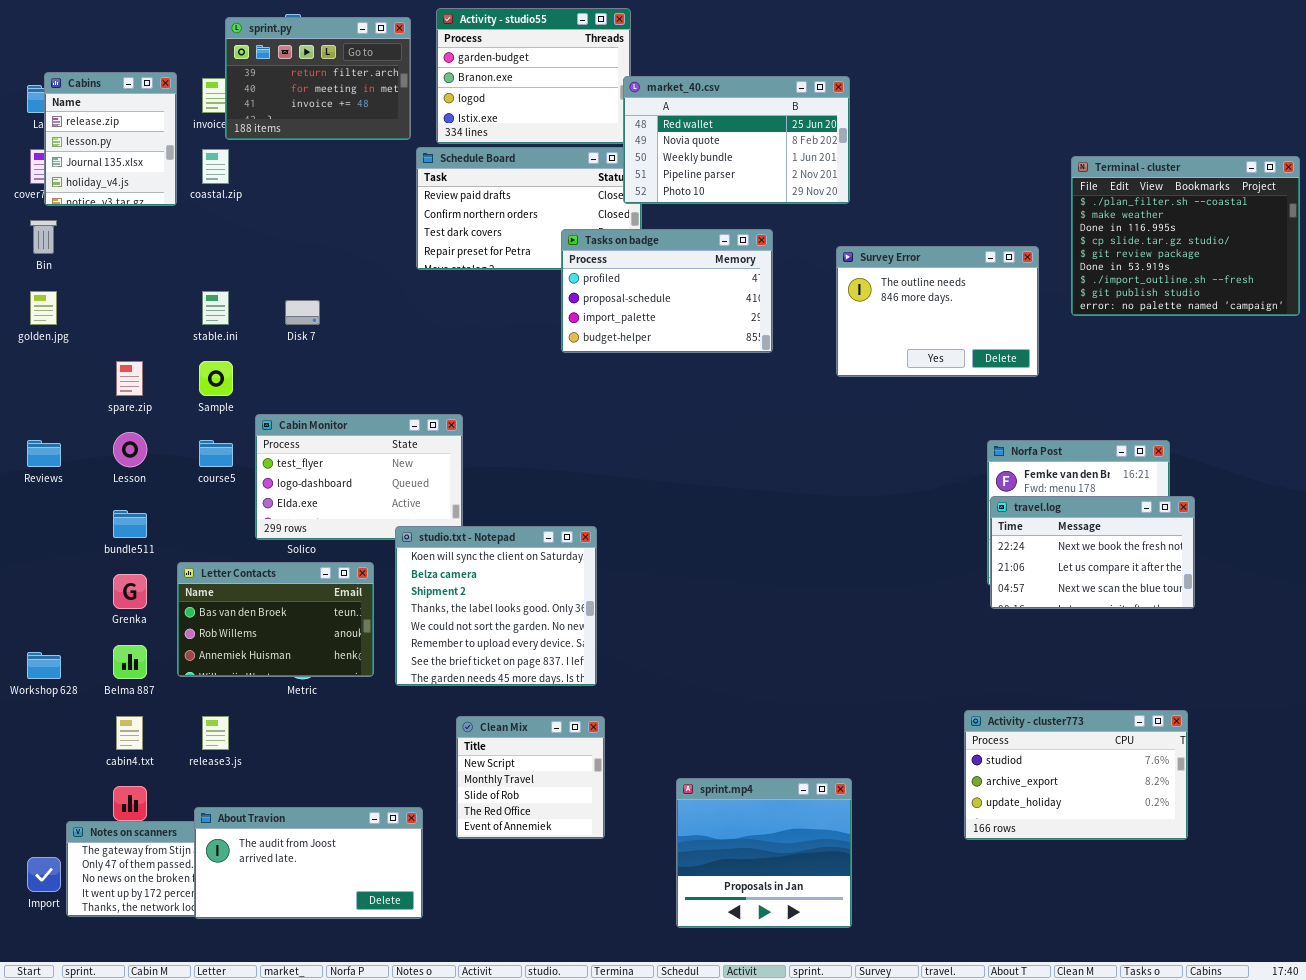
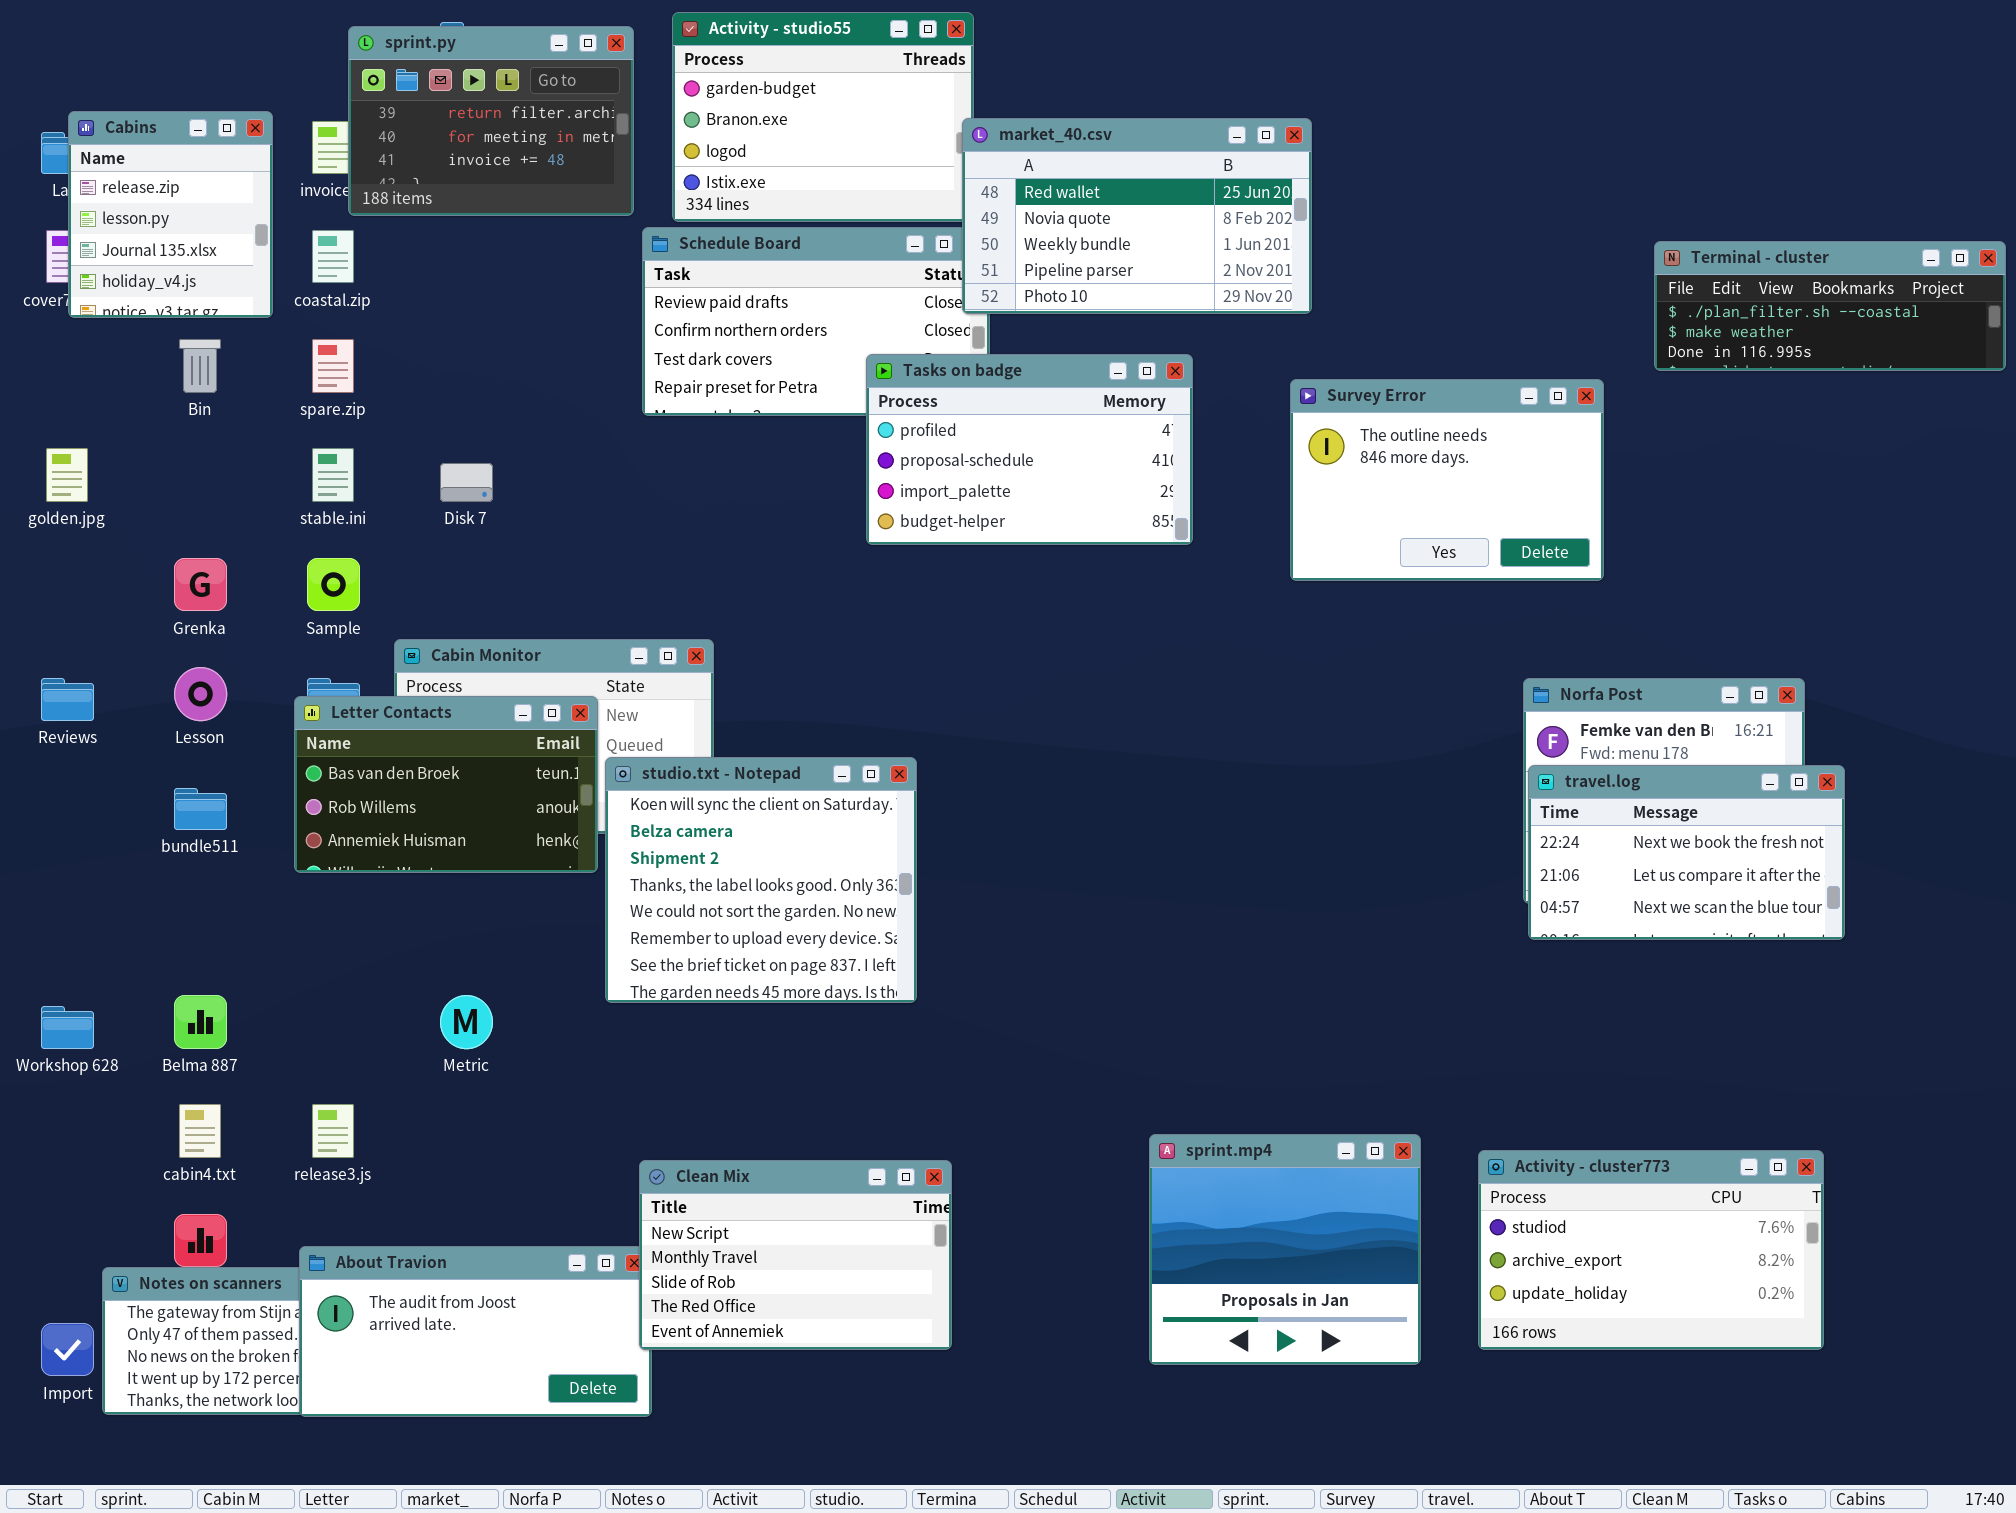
Terminal - cluster: [1071,156,1300,316] -> [1654,241,2006,371], resized
Bin: [30,220,57,254] -> [179,339,221,393], moved
spare.zip: [116,361,143,396] -> [312,339,354,393], moved
studio.txt - Notepad: [395,526,597,686] -> [605,757,917,1003], moved
Letter Contacts: [177,562,374,677] -> [294,696,598,873], moved
Grenka: [113,574,147,609] -> [174,558,227,611], moved
Activity - cluster773: [964,710,1188,840] -> [1478,1150,1824,1350], moved
Clean Mix: [456,716,605,839] -> [639,1160,952,1350], moved, resized
sprint.mp4: [676,778,852,928] -> [1149,1134,1421,1365], moved

